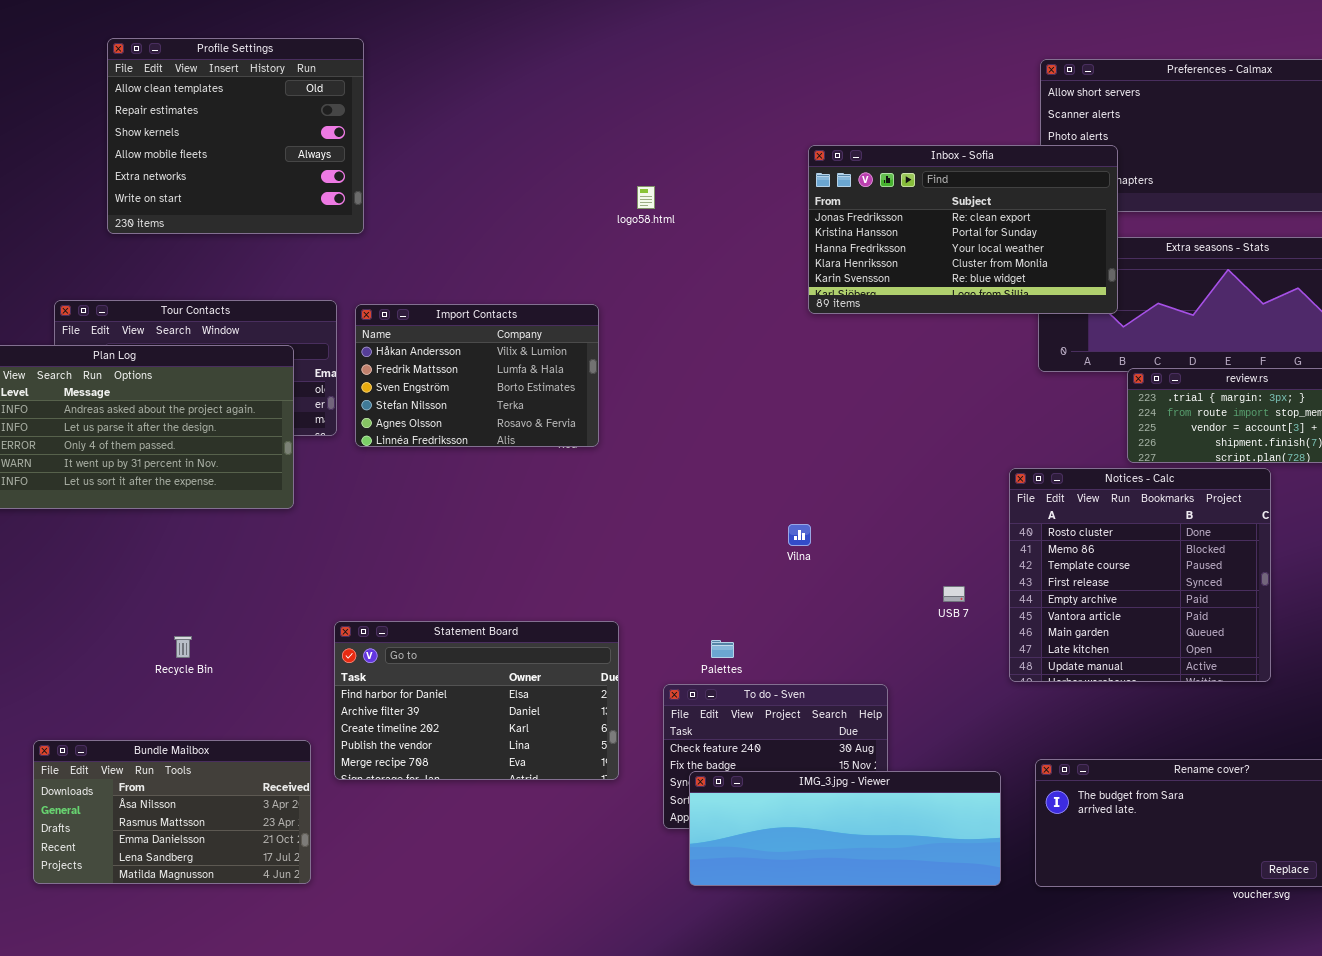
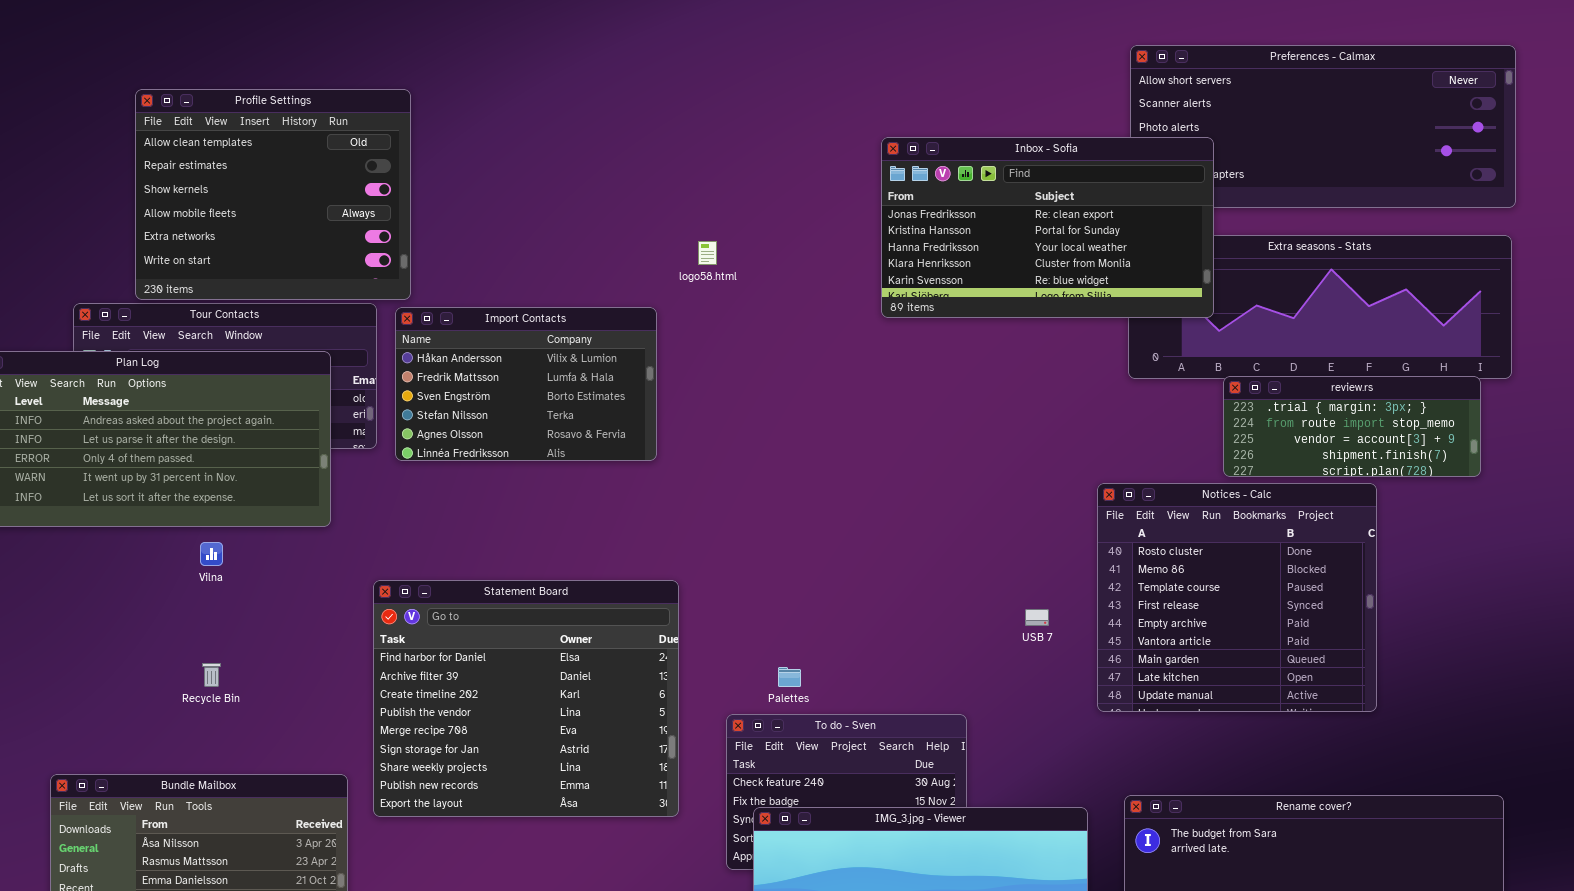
Profile Settings: [107,38,364,234] -> [135,89,411,300], moved
logo58.html: [637,186,655,209] -> [698,241,717,265], moved
Vilna: [788,524,811,546] -> [200,542,223,566], moved
Statement Board: [334,621,619,780] -> [373,580,679,817], resized

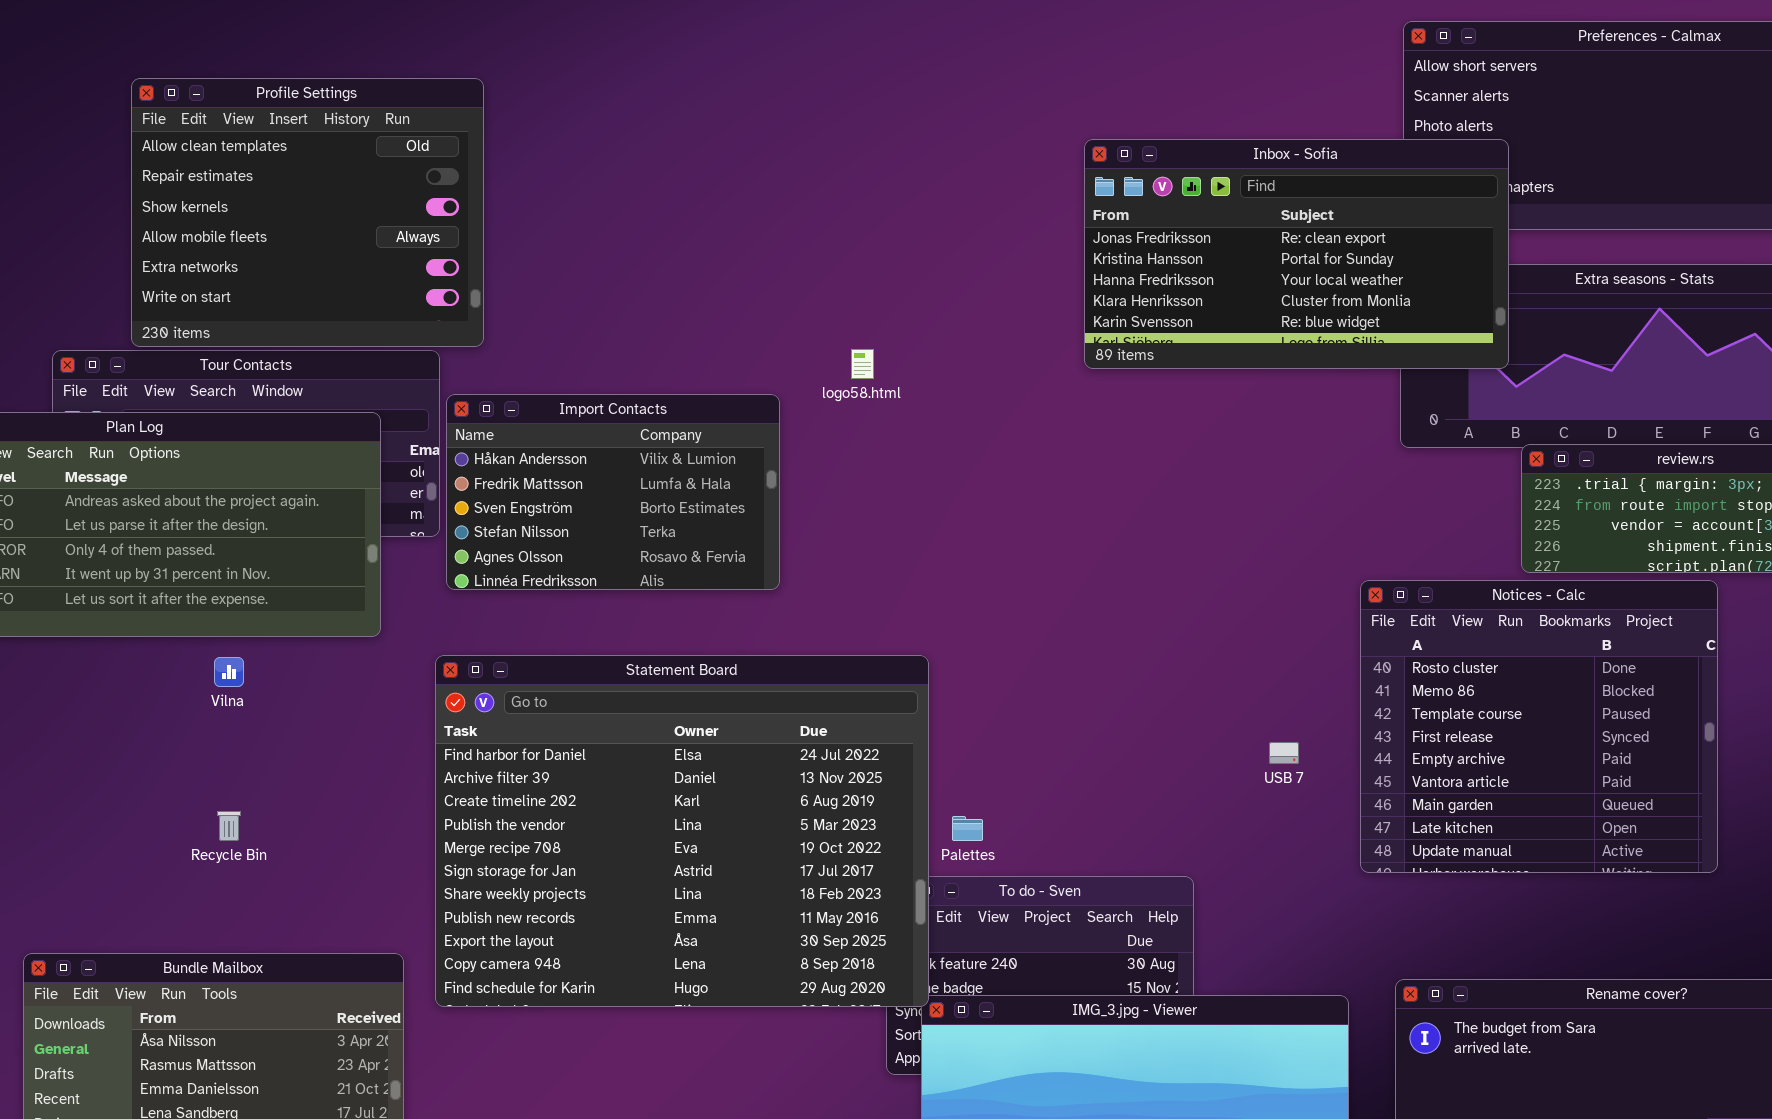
logo58.html: [698,241,717,265] -> [851,349,874,379], moved
Import Contacts: [395,307,657,461] -> [446,394,780,590], moved
Statement Board: [373,580,679,817] -> [435,655,929,1007], resized

